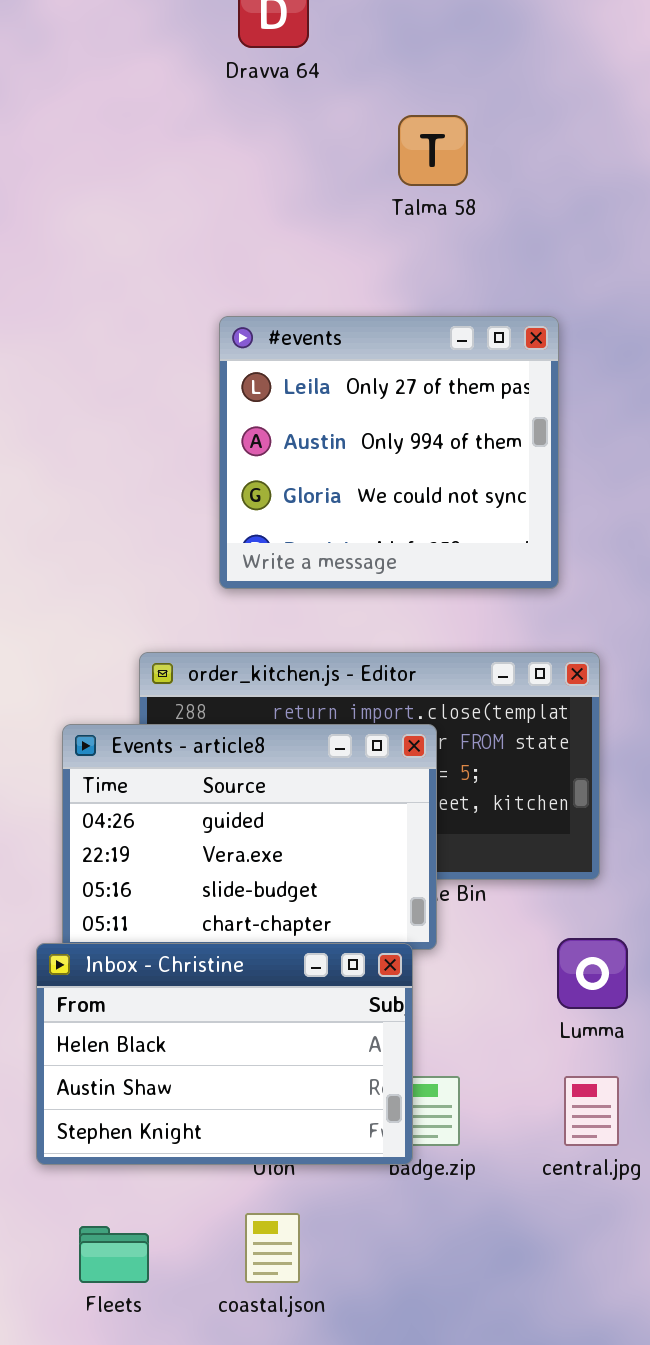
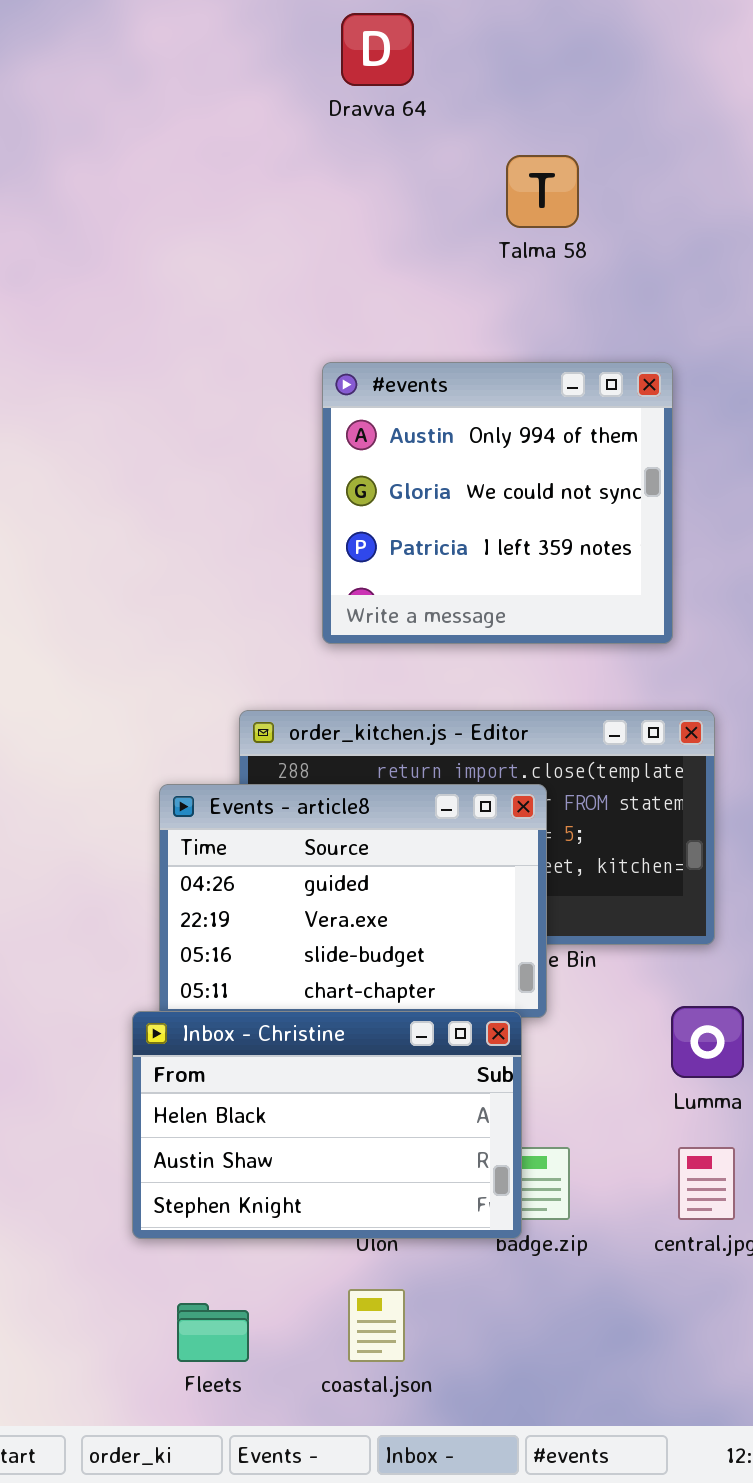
#events: [219,316,559,589] -> [322,362,673,644], scrolled down 1 row

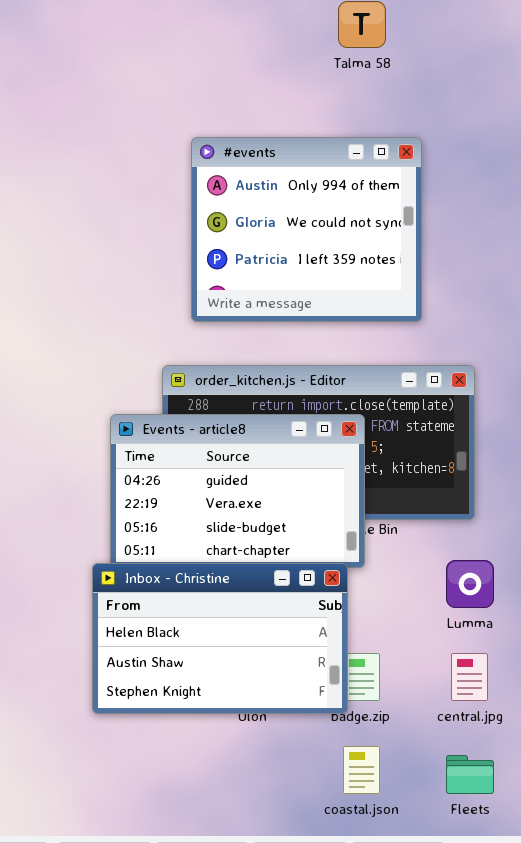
#events: [322,362,673,644] -> [191,137,422,322], moved
coastal.json: [348,1289,405,1362] -> [343,746,380,794], moved
Fleets: [177,1303,249,1362] -> [446,755,494,794], moved

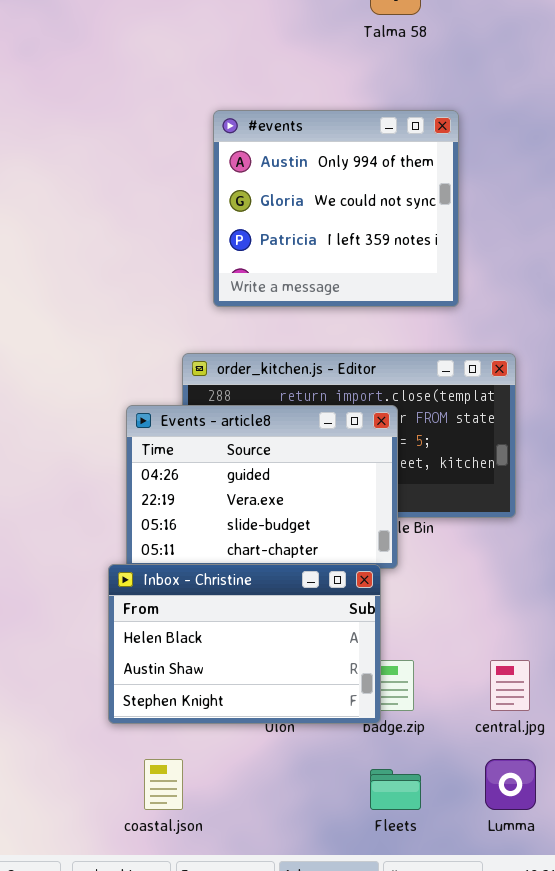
Lumma: [446,560,494,608] -> [485,759,536,810], moved
coastal.json: [343,746,380,794] -> [144,759,183,810], moved
Fleets: [446,755,494,794] -> [370,769,421,810], moved

